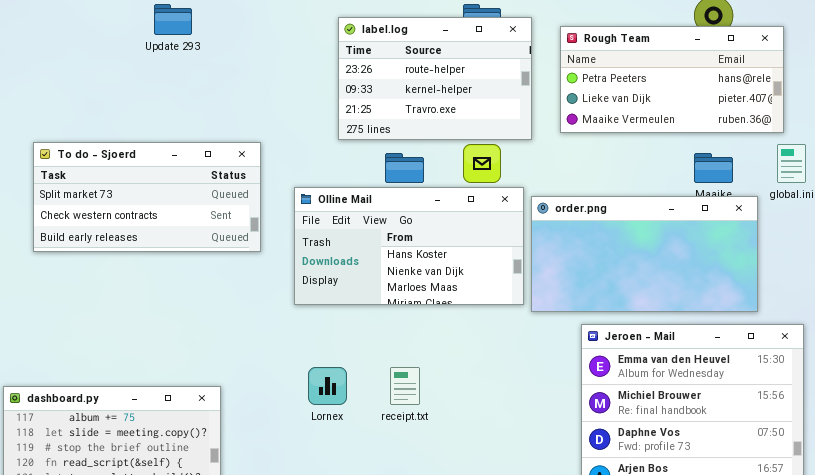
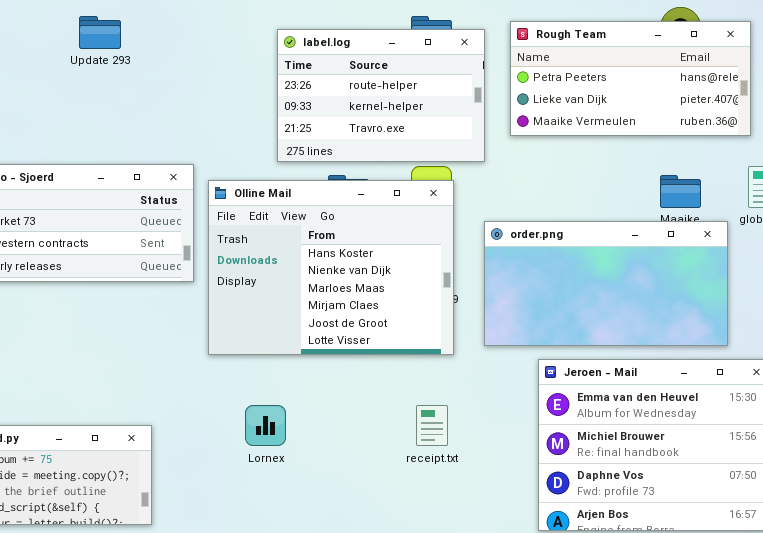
Rough Team: [560,26,784,133] -> [510,21,751,136], moved
Olline Mail: [294,187,524,305] -> [208,180,454,355], moved, resized
receipt.txt: [390,367,420,405] -> [416,405,448,446], moved

